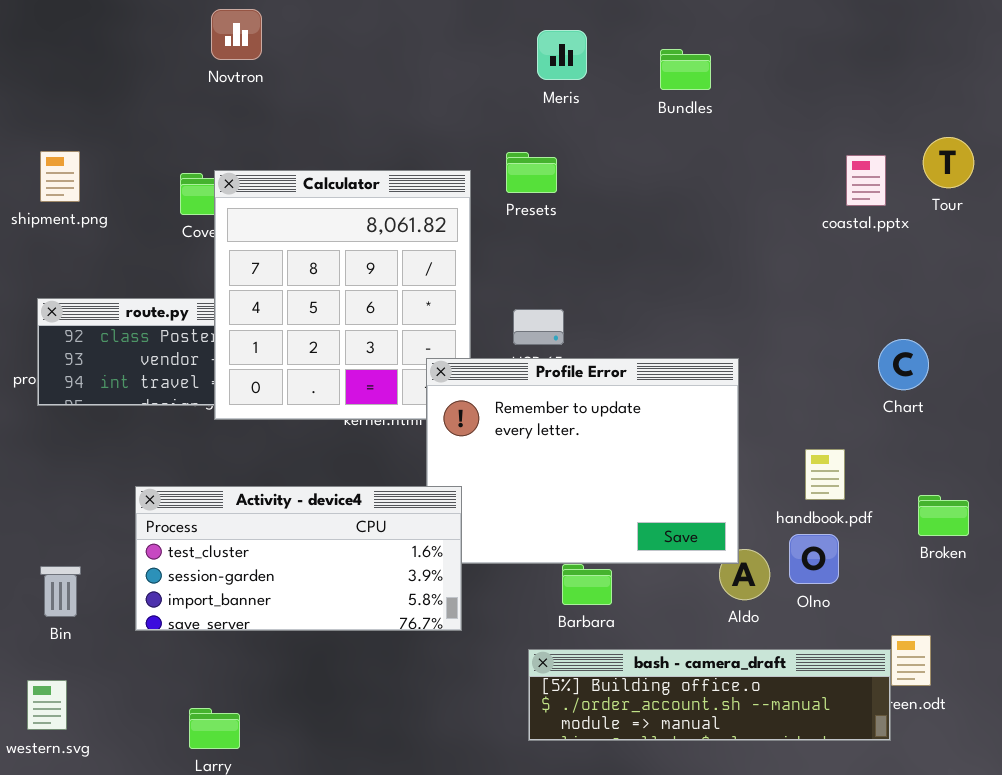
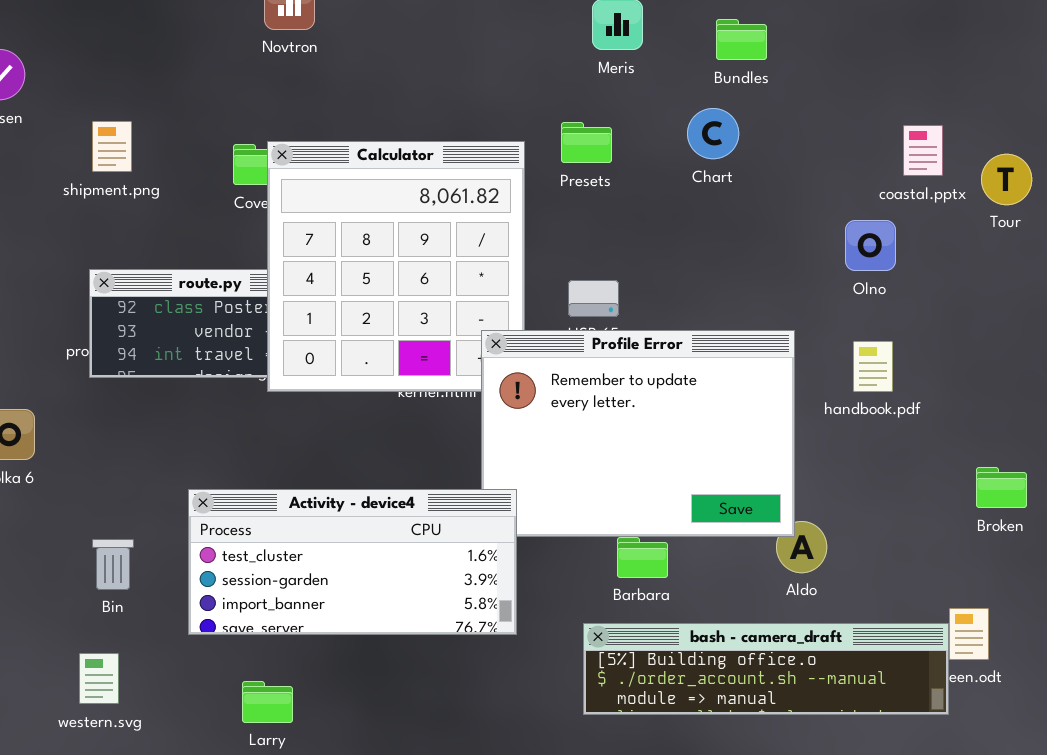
Tour: [923,137,974,188] -> [981,154,1032,205], moved
Chart: [878,339,929,390] -> [687,108,739,159], moved
handbook.pdf: [805,449,845,500] -> [853,341,893,392], moved
Activity - device4: [135,486,462,631] -> [188,489,517,635], moved
Olno: [789,534,839,584] -> [845,220,896,271], moved

